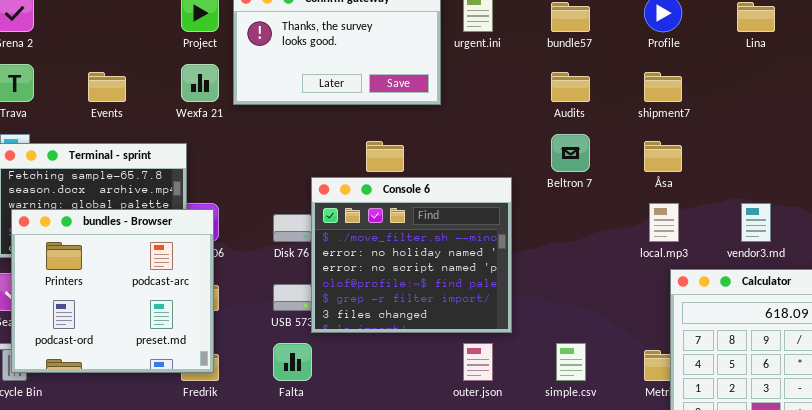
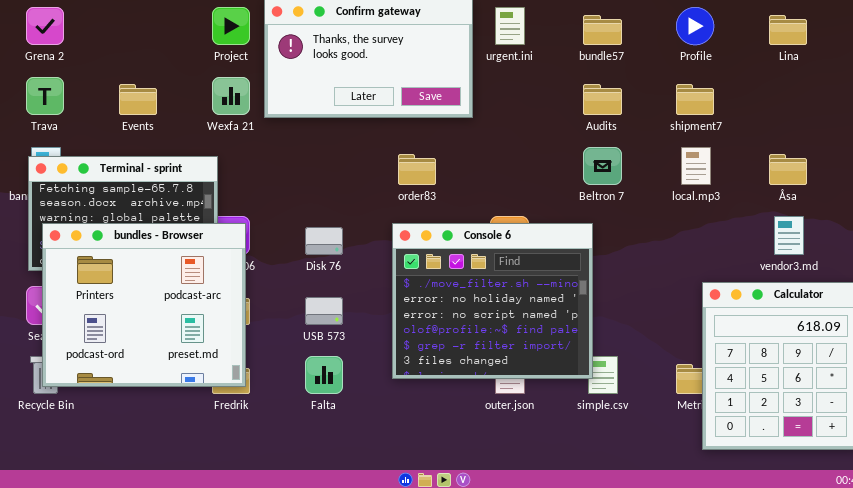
Åsa: [644,141,682,172] -> [769,154,807,185], moved
Console 6: [311,177,512,333] -> [392,223,593,379], moved
local.mp3: [649,203,679,242] -> [681,147,711,185], moved

